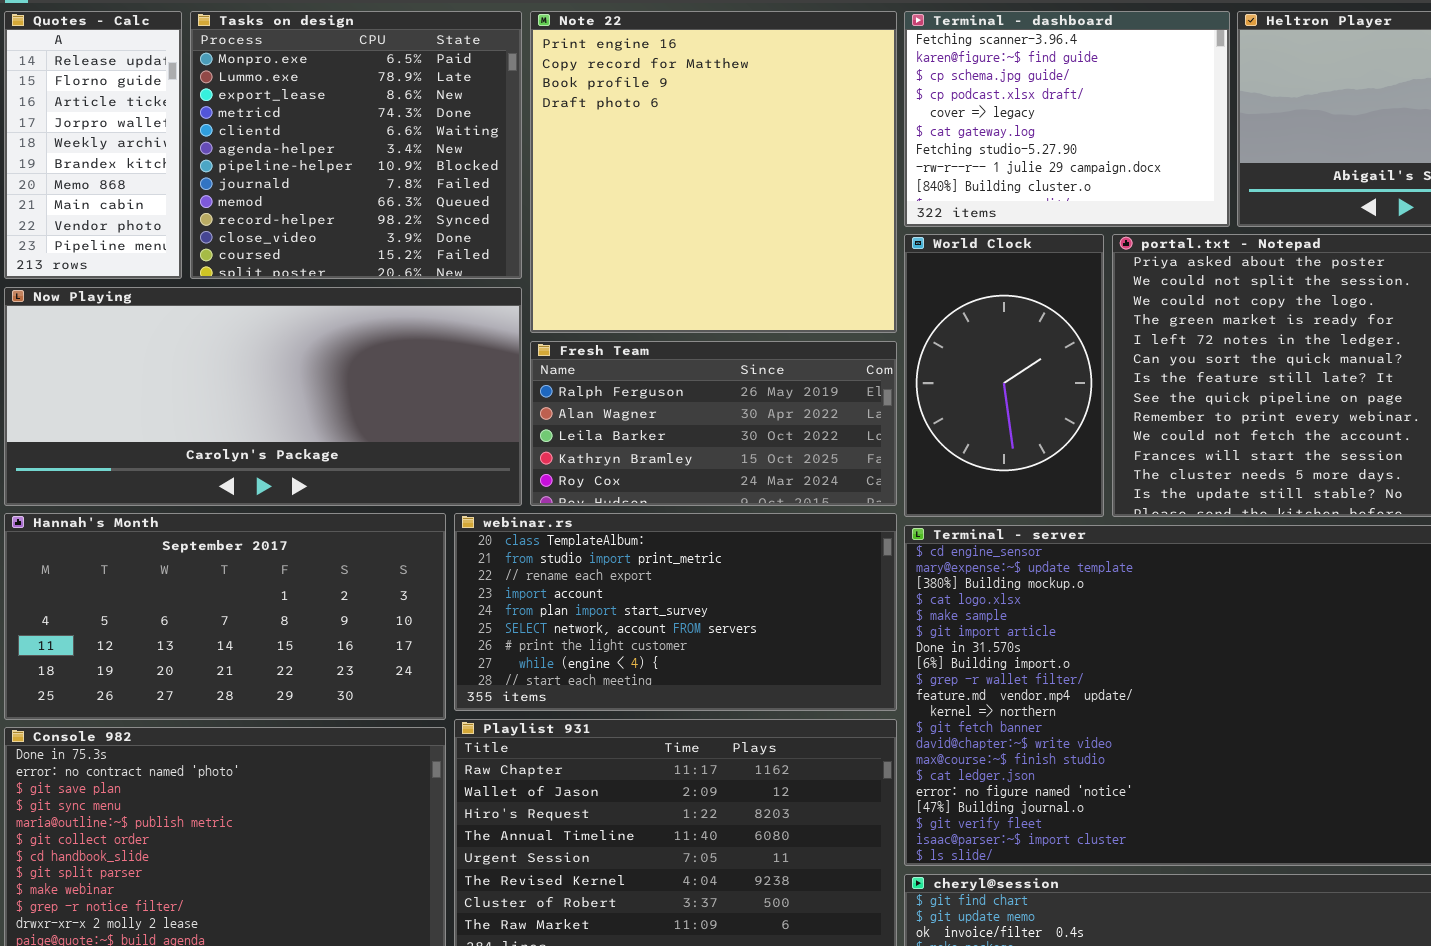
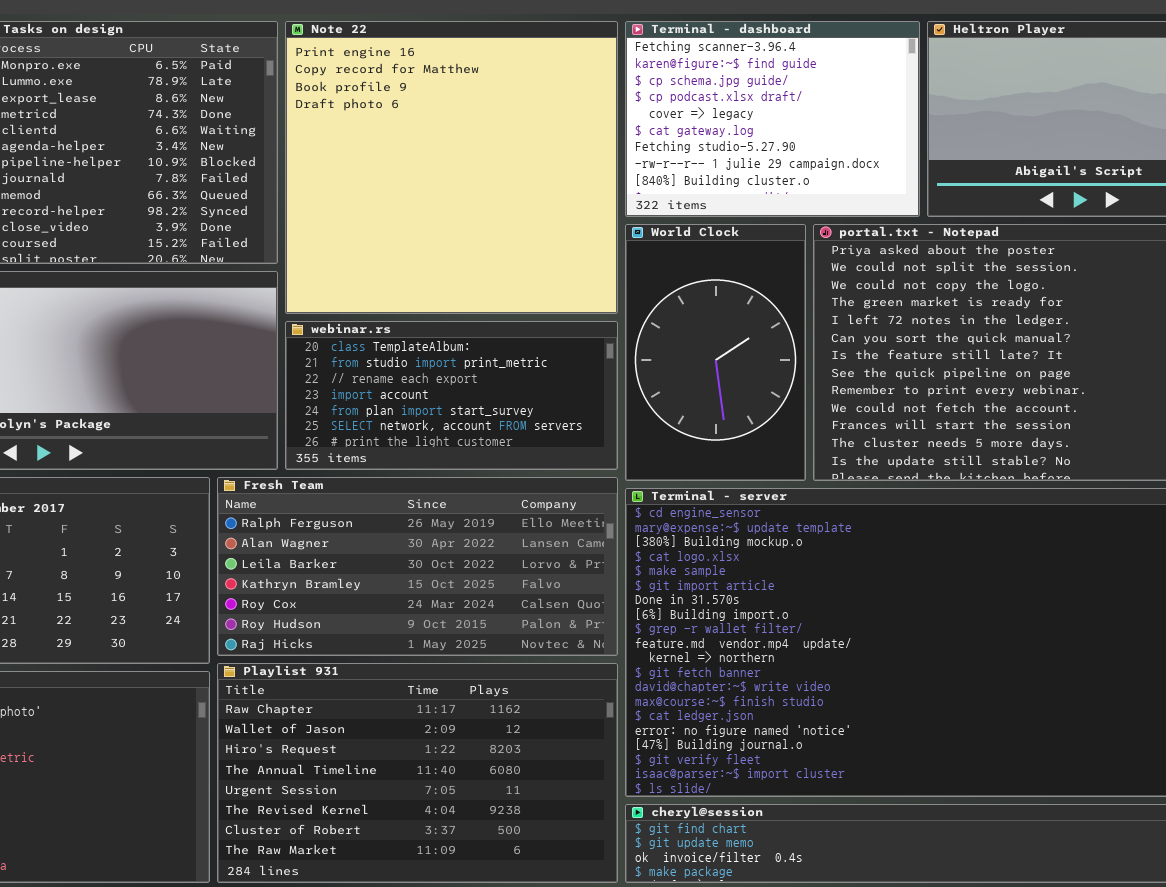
Fresh Team: [530,341,897,506] -> [217,477,618,656], moved, resized
webinar.rs: [454,513,897,711] -> [285,321,618,470], moved, resized

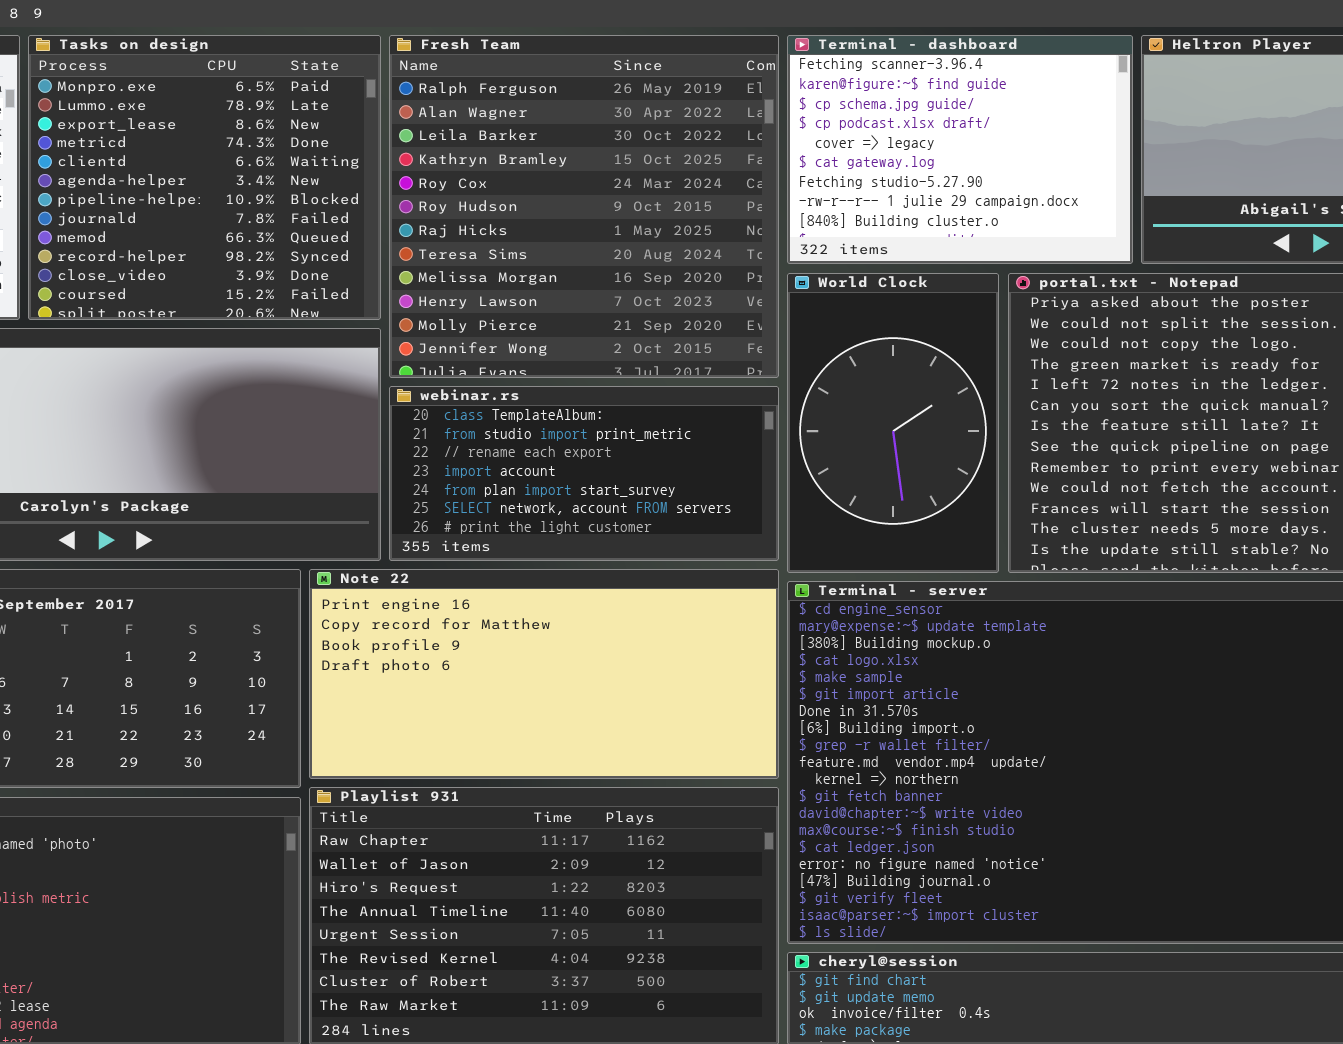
Note 22: [285,21,618,314] -> [309,569,779,779], moved, resized
Fresh Team: [217,477,618,656] -> [389,35,779,378], moved, resized

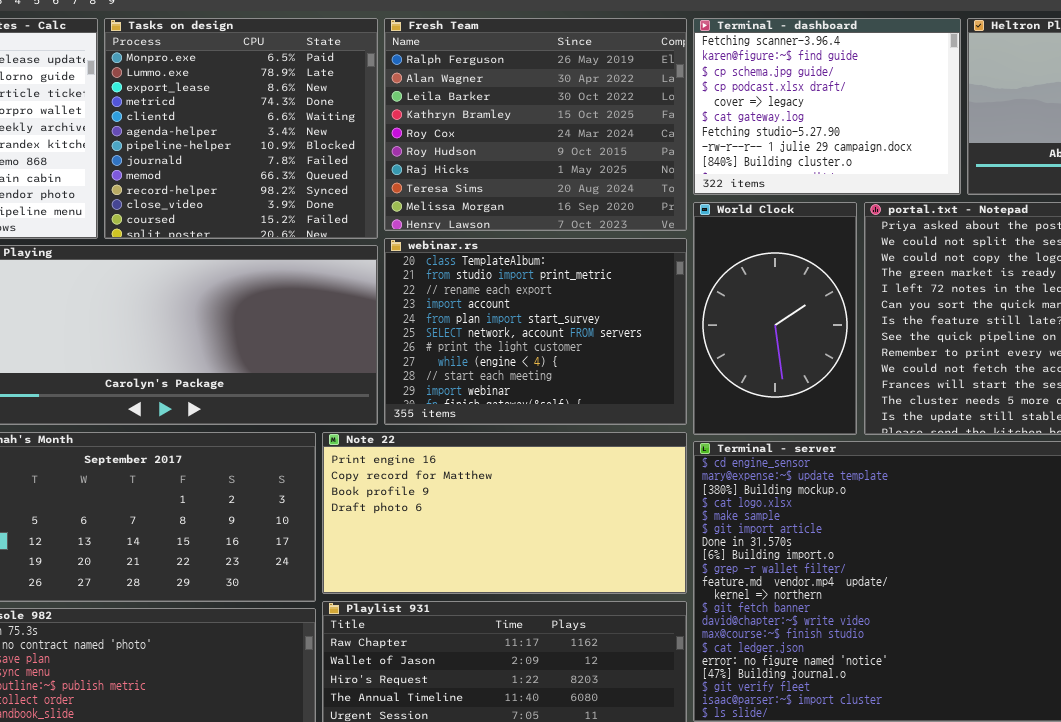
Fresh Team: [389,35,779,378] -> [384,18,687,231], resized
webinar.rs: [389,386,779,561] -> [384,238,687,425], resized

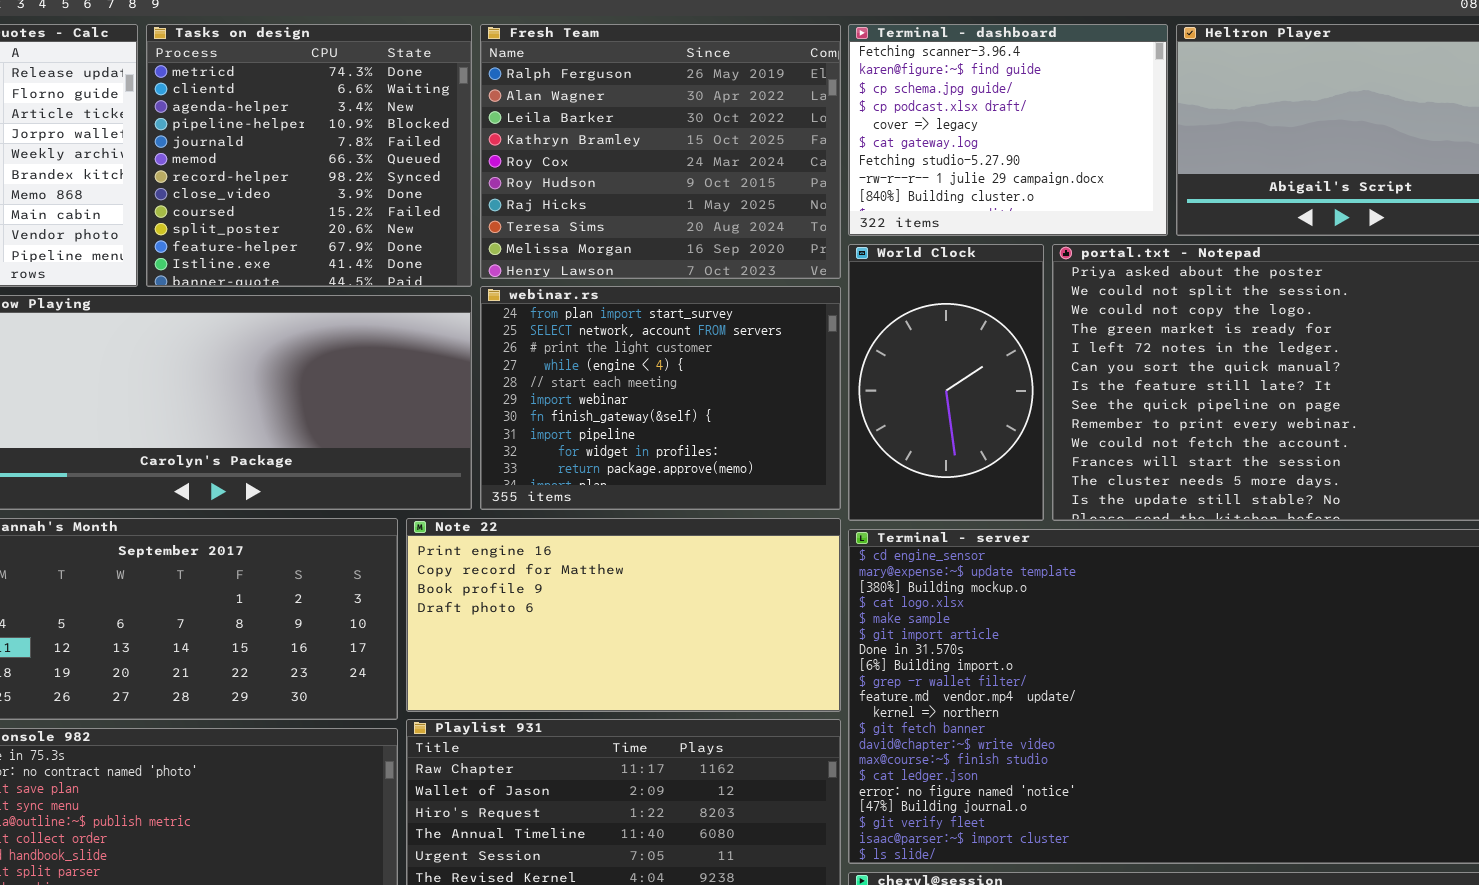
Tasks on design: [104,18,378,239] -> [146,24,472,287], scrolled down 3 rows
webinar.rs: [384,238,687,425] -> [480,286,841,510], scrolled down 4 rows

